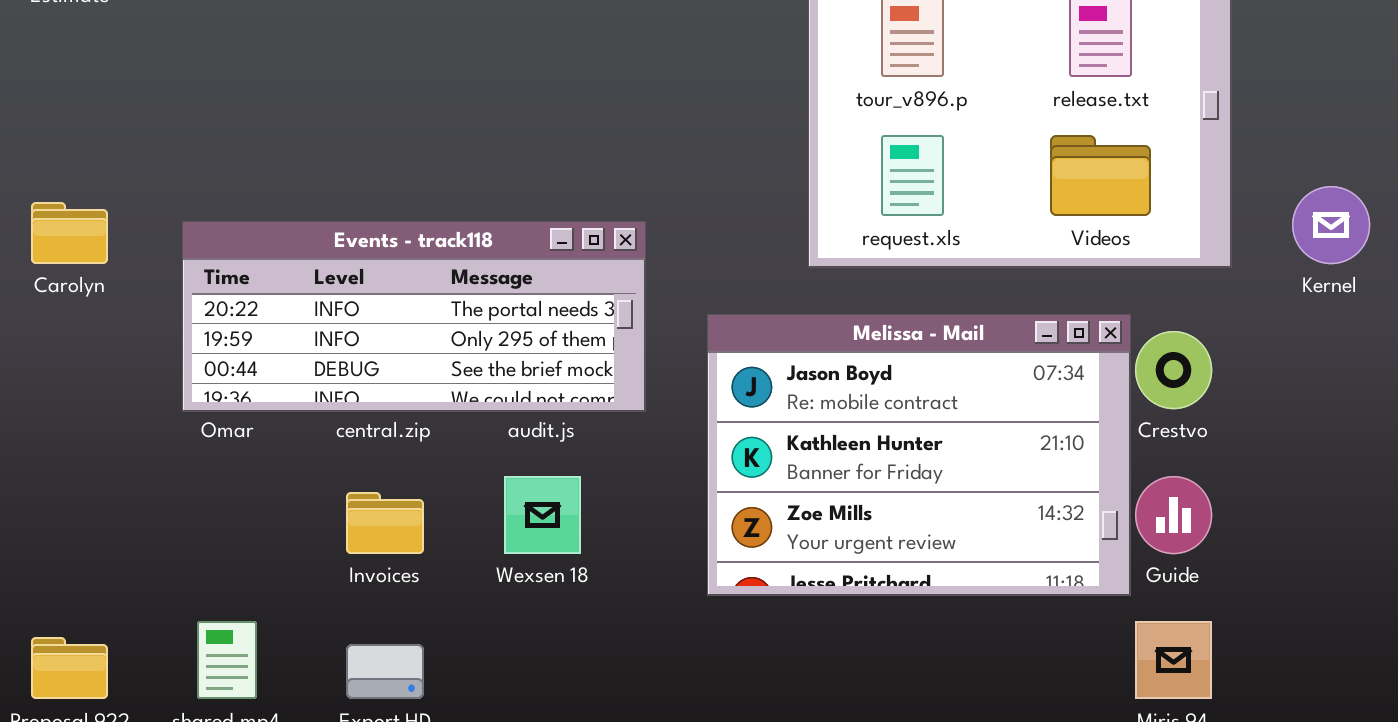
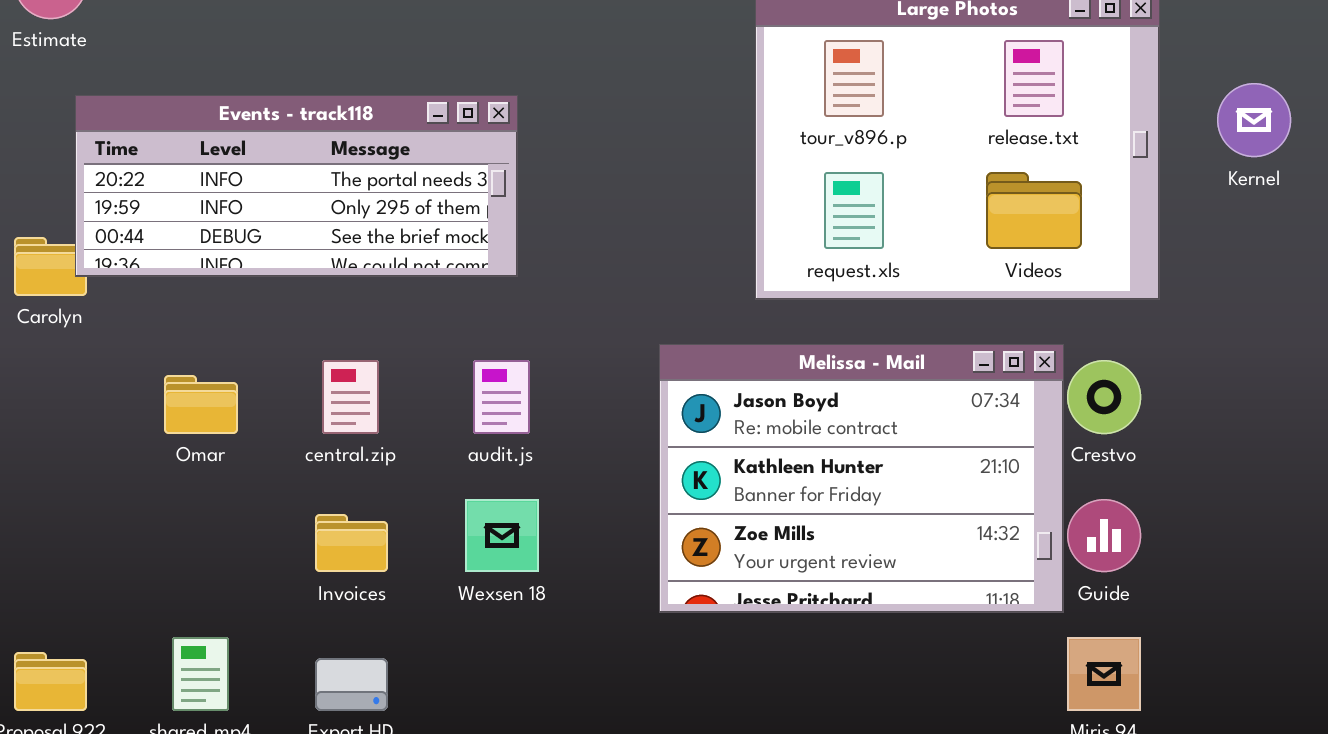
Kernel: [1292,186,1370,264] -> [1217,83,1291,157], moved
Events - track118: [182,221,646,412] -> [75,95,518,277], moved

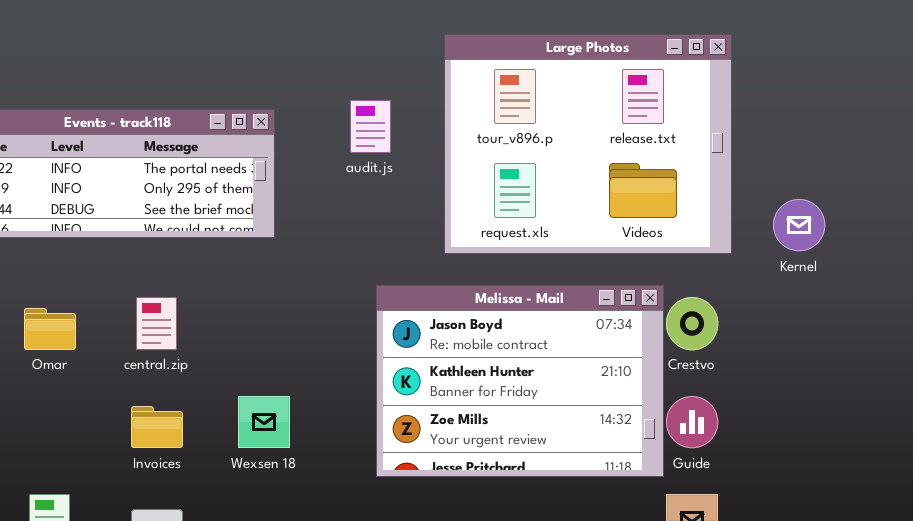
Kernel: [1217,83,1291,157] -> [773,199,825,251], moved
audit.js: [473,360,530,434] -> [350,100,391,153], moved

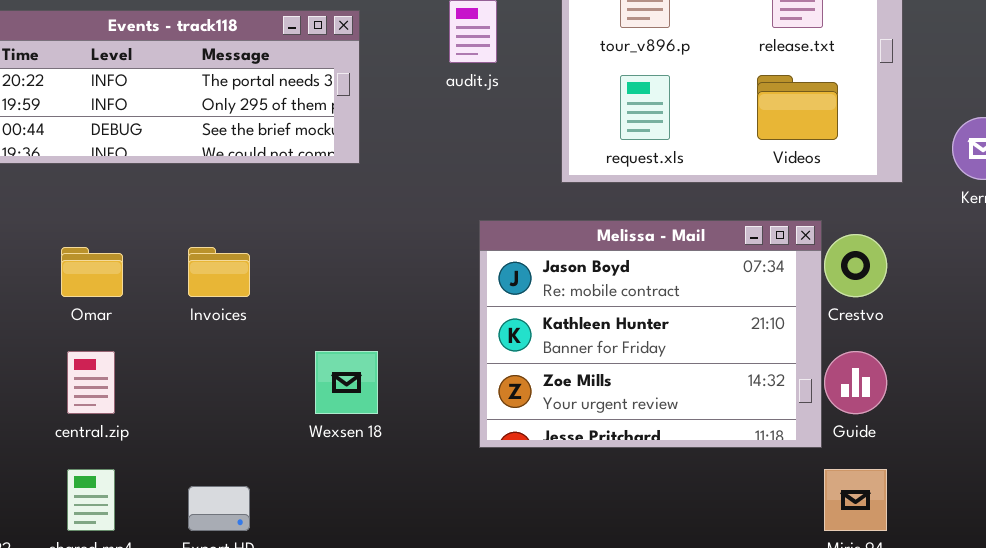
central.zip: [136,297,177,350] -> [67,351,115,414], moved
Invoices: [131,406,183,448] -> [188,247,250,297], moved

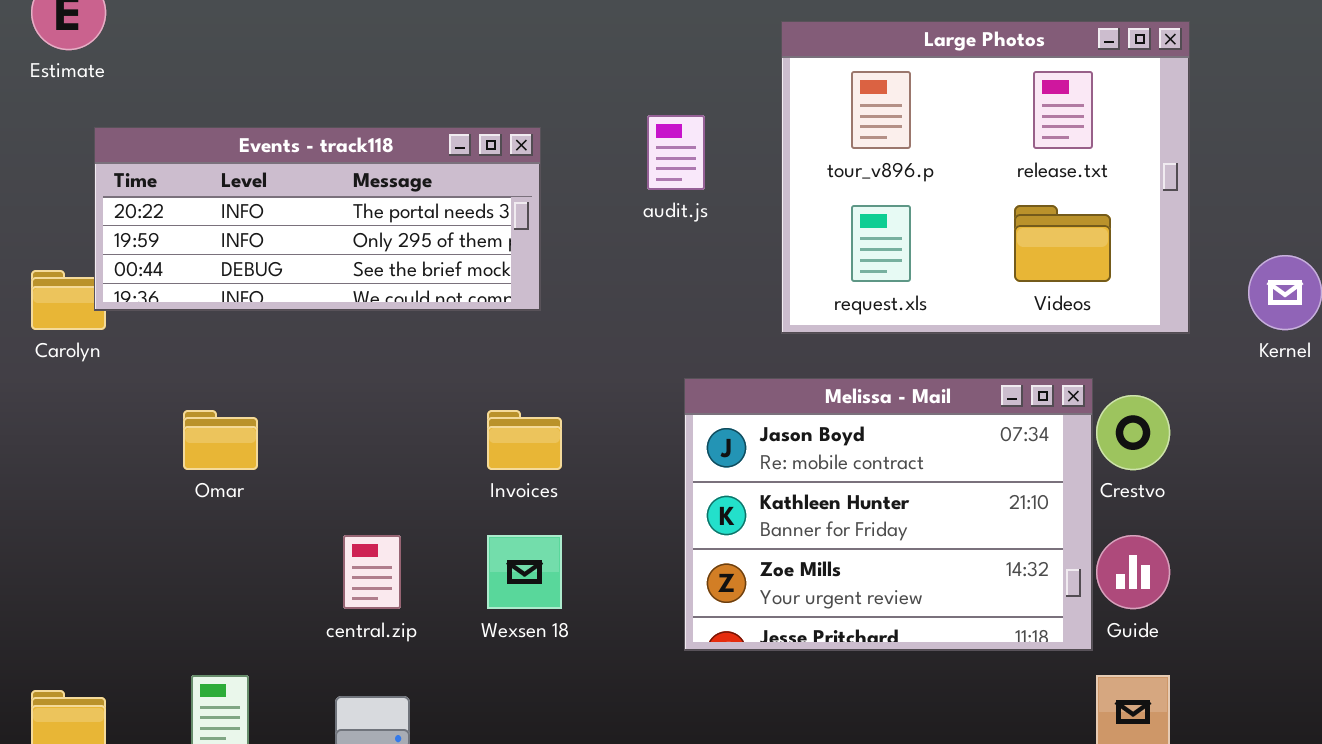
Invoices: [188,247,250,297] -> [487,410,562,470], moved
central.zip: [67,351,115,414] -> [343,535,401,609], moved

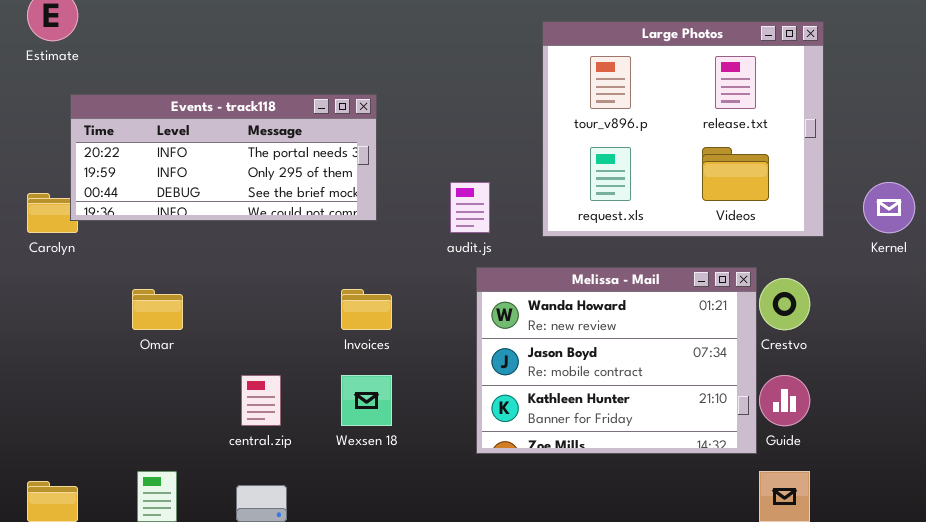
audit.js: [647,115,705,190] -> [450,182,490,233], moved
Melissa - Mail: [684,378,1093,651] -> [476,267,757,454], scrolled up 1 row

